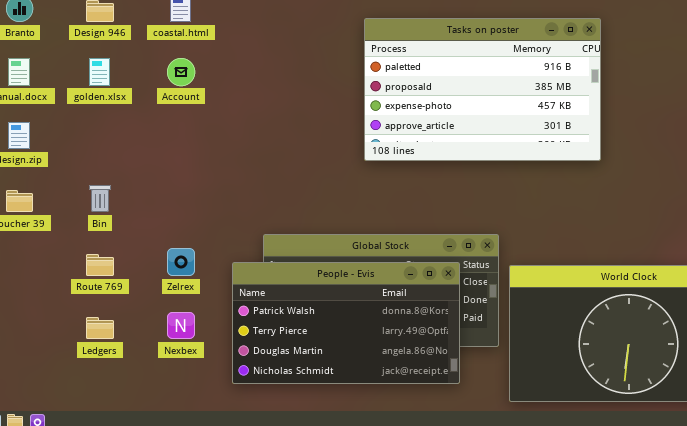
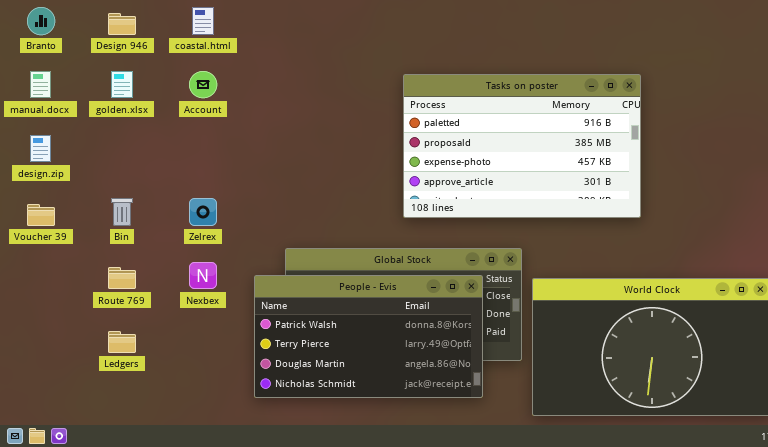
Tasks on poster: [364,18,601,161] -> [403,74,641,218], moved
Zelrex: [167,248,195,276] -> [189,198,217,226], moved
Nexbex: [167,312,195,339] -> [189,262,217,289], moved

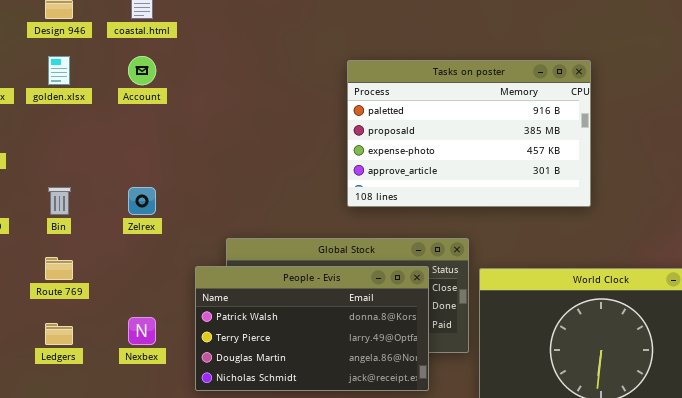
Nexbex: [189,262,217,289] -> [128,317,156,345], moved

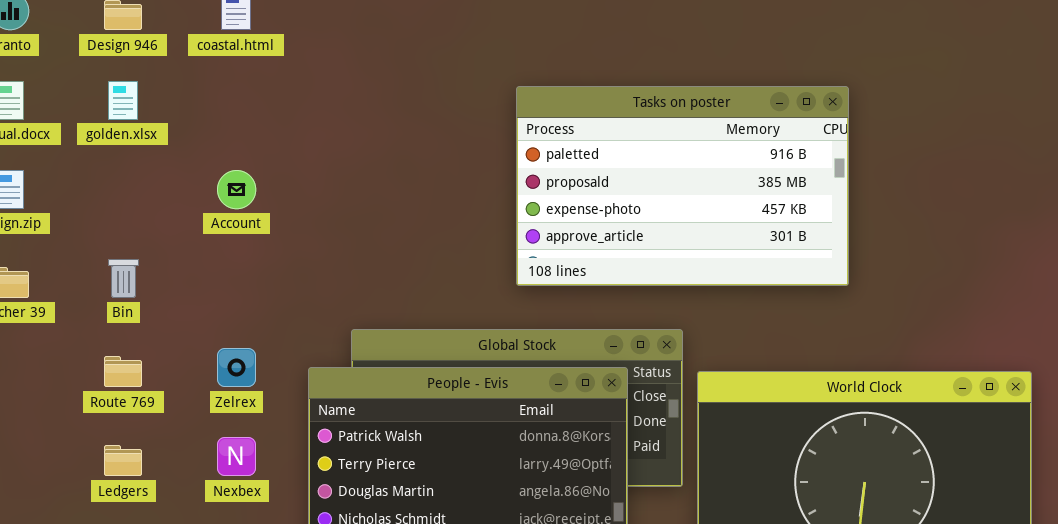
Account: [128,56,156,85] -> [217,170,256,209], moved
Zelrex: [128,187,156,215] -> [217,348,256,387], moved

